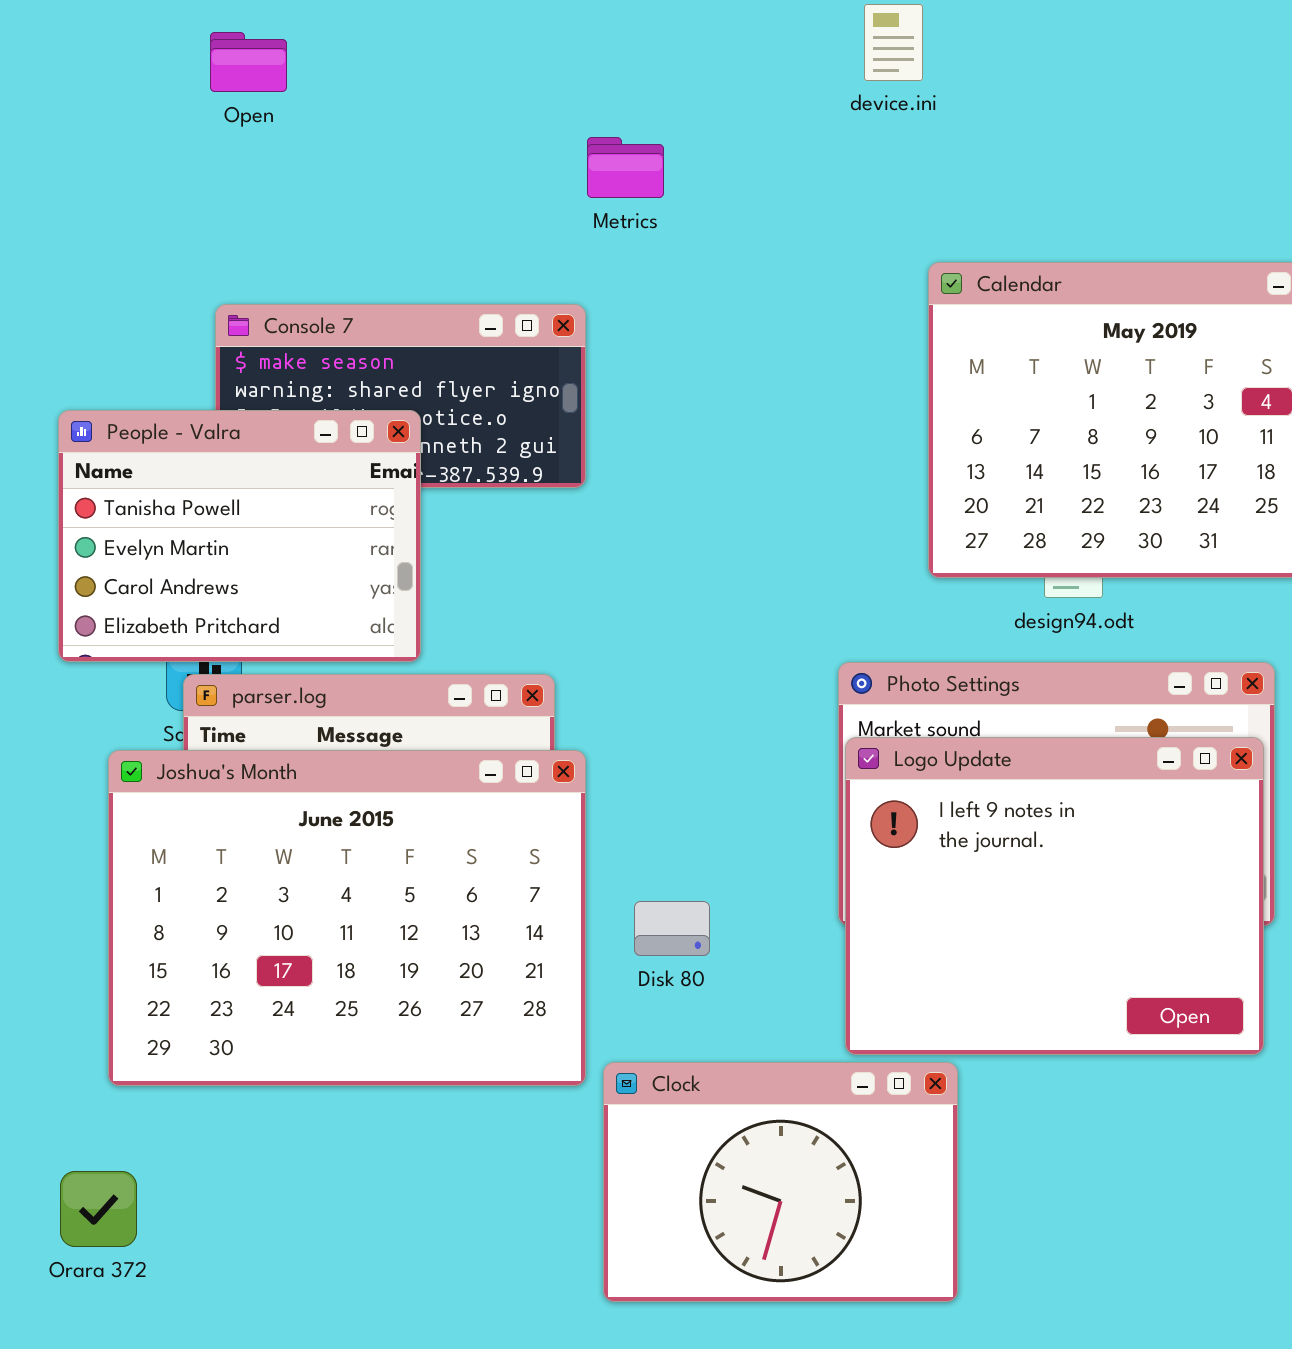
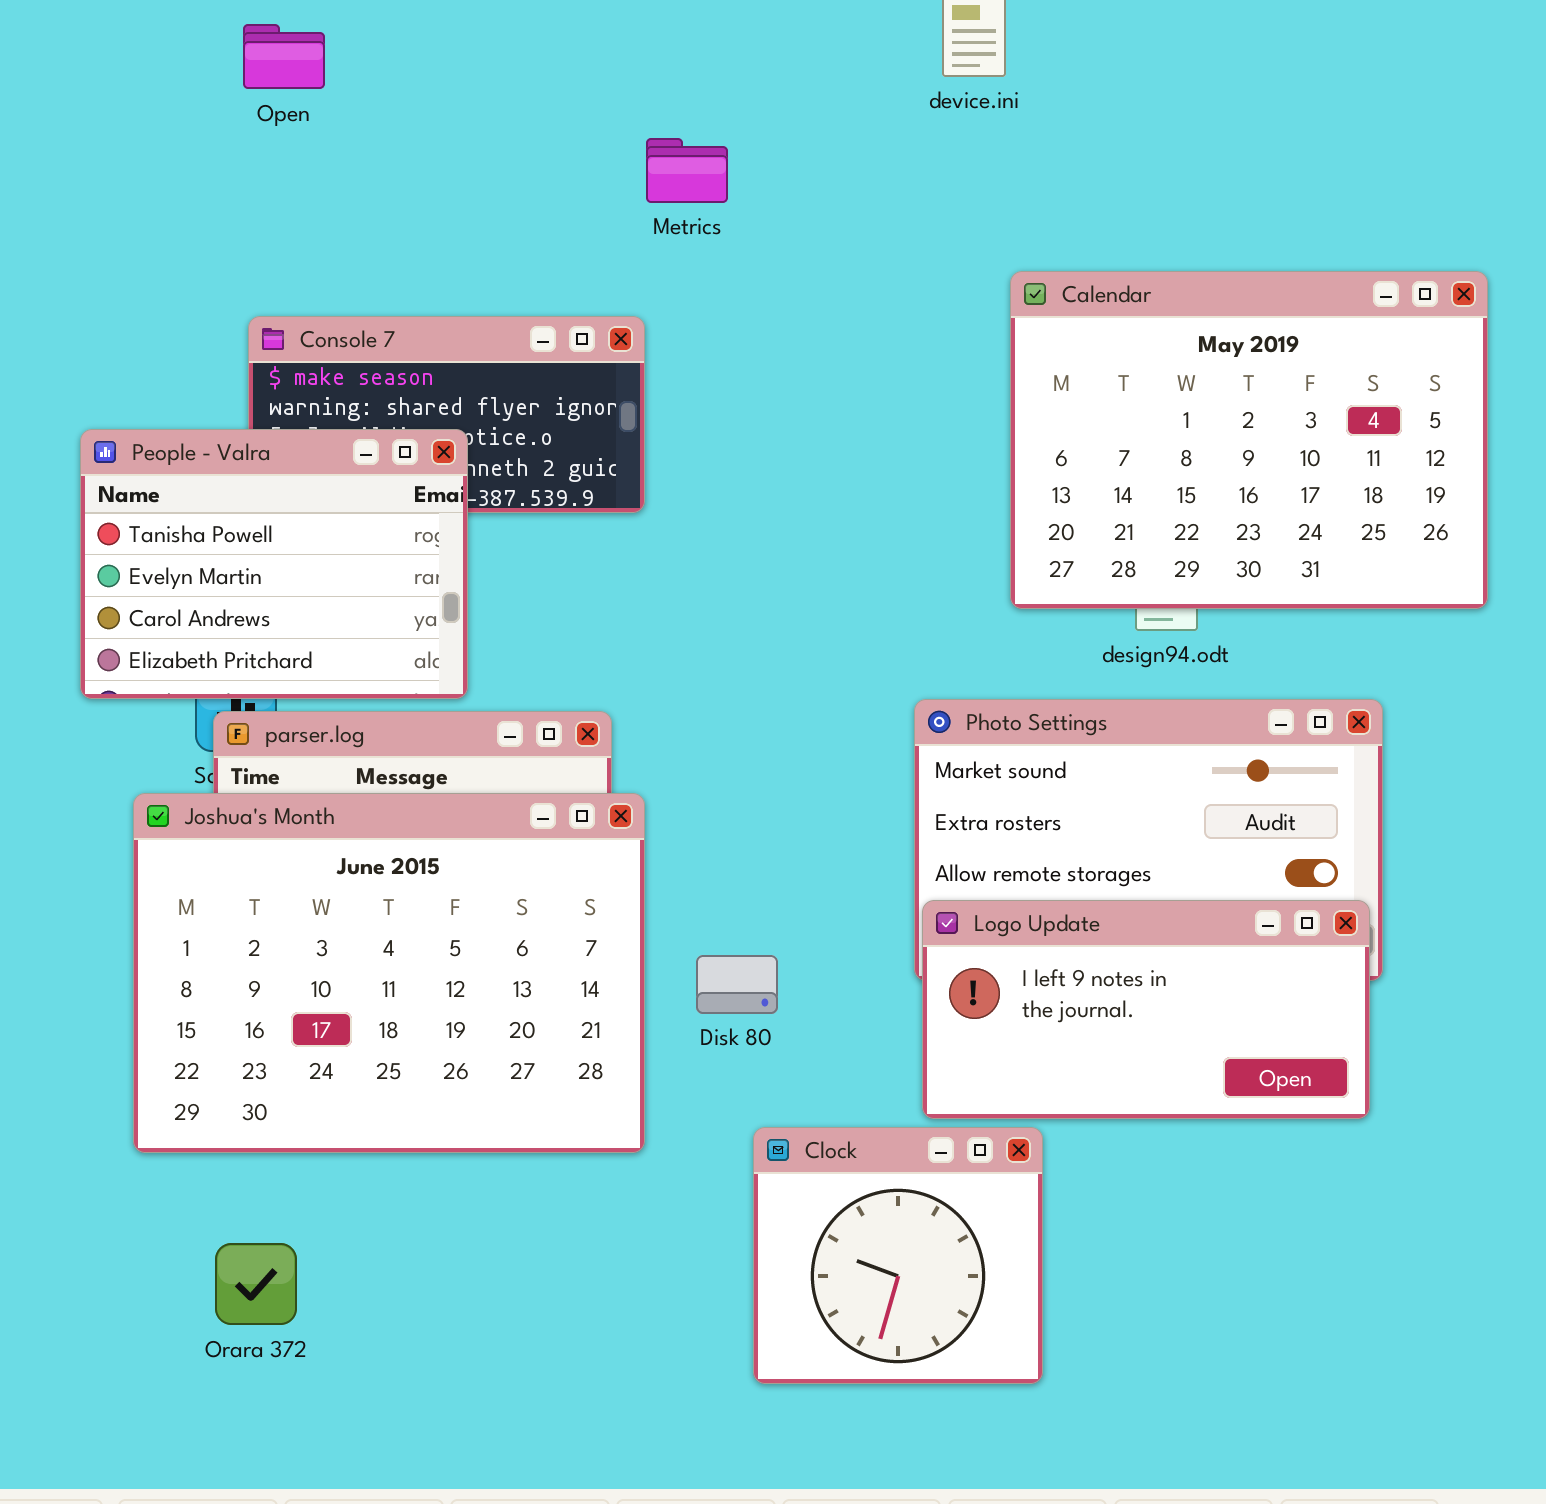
Logo Update: [845,737,1264,1055] -> [922,900,1370,1119], resized
Clock: [603,1062,958,1302] -> [753,1127,1043,1384], resized
Orara 372: [60,1171,137,1247] -> [215,1243,297,1325], moved

